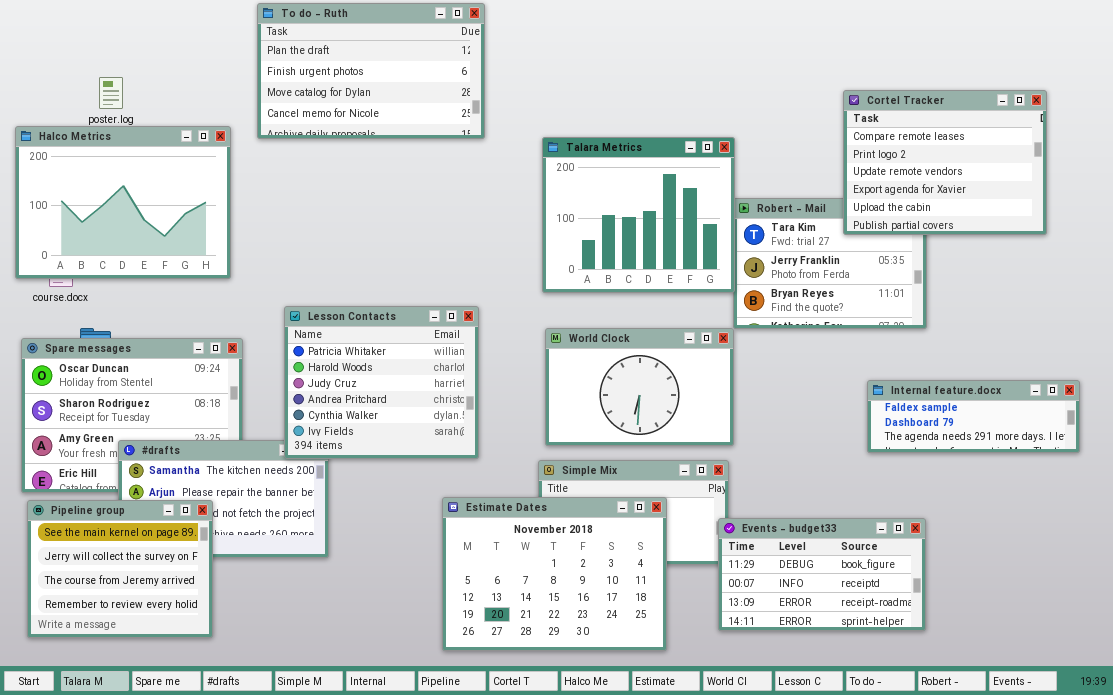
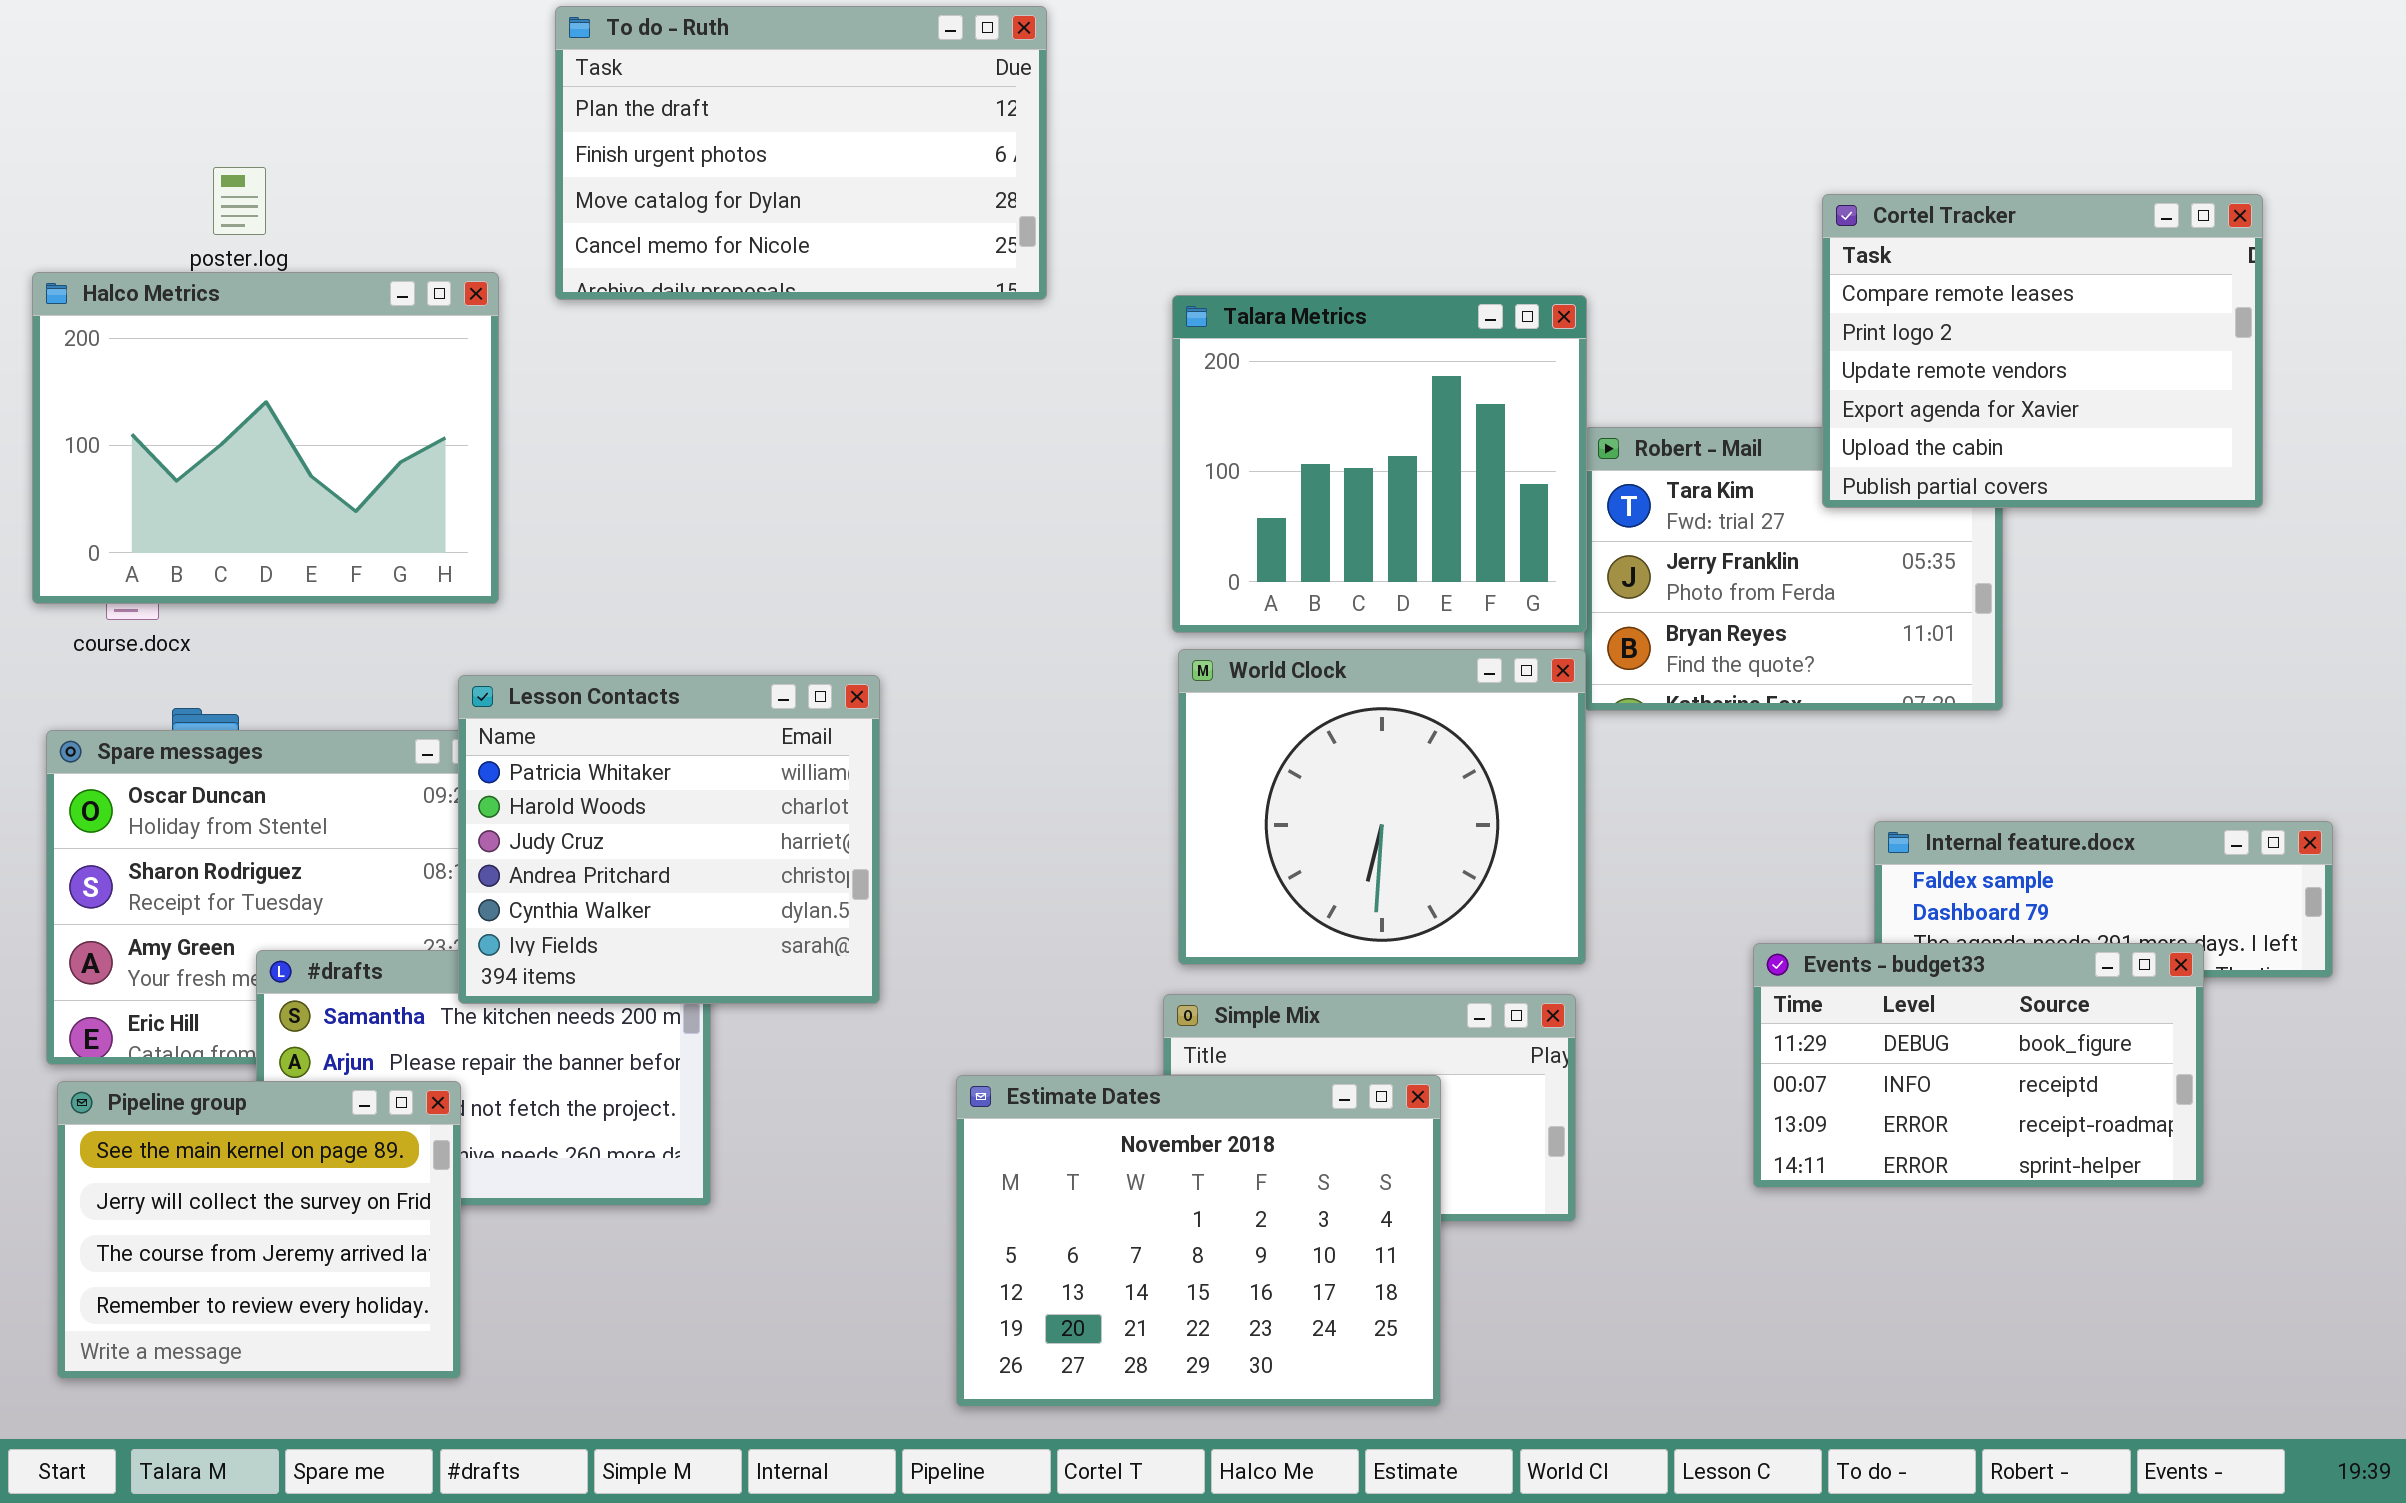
Lesson Contacts: [284,306,479,459] -> [458,675,880,1004], moved
World Clock: [545,328,734,446] -> [1178,649,1586,965], resized
Events - budget33: [718,518,926,631] -> [1753,943,2204,1188], moved

